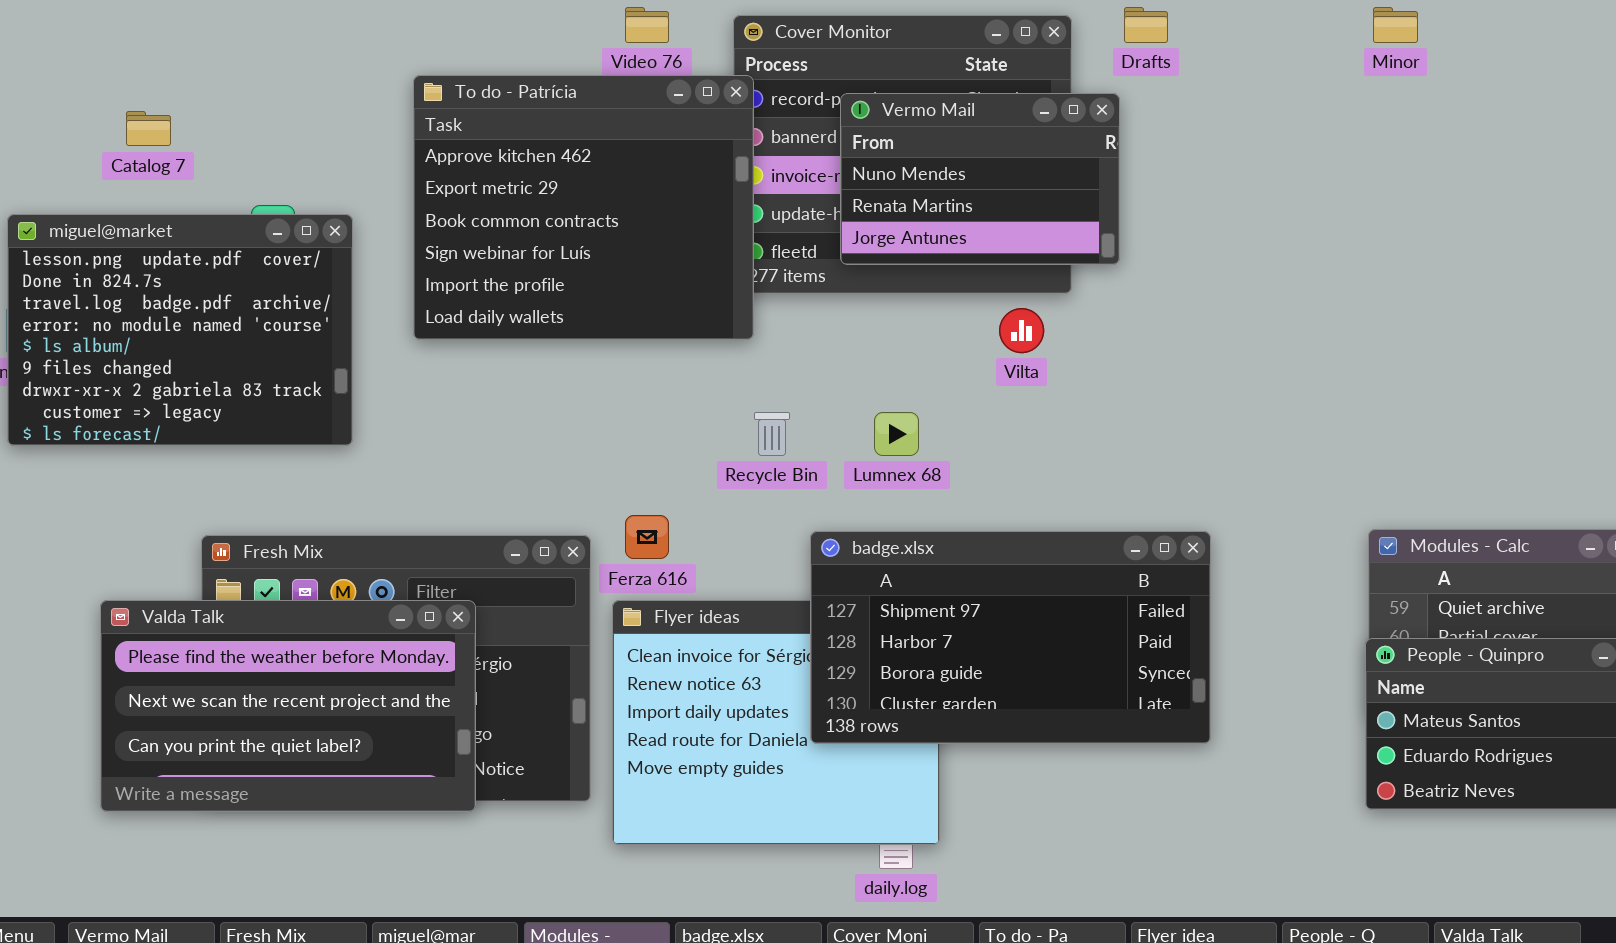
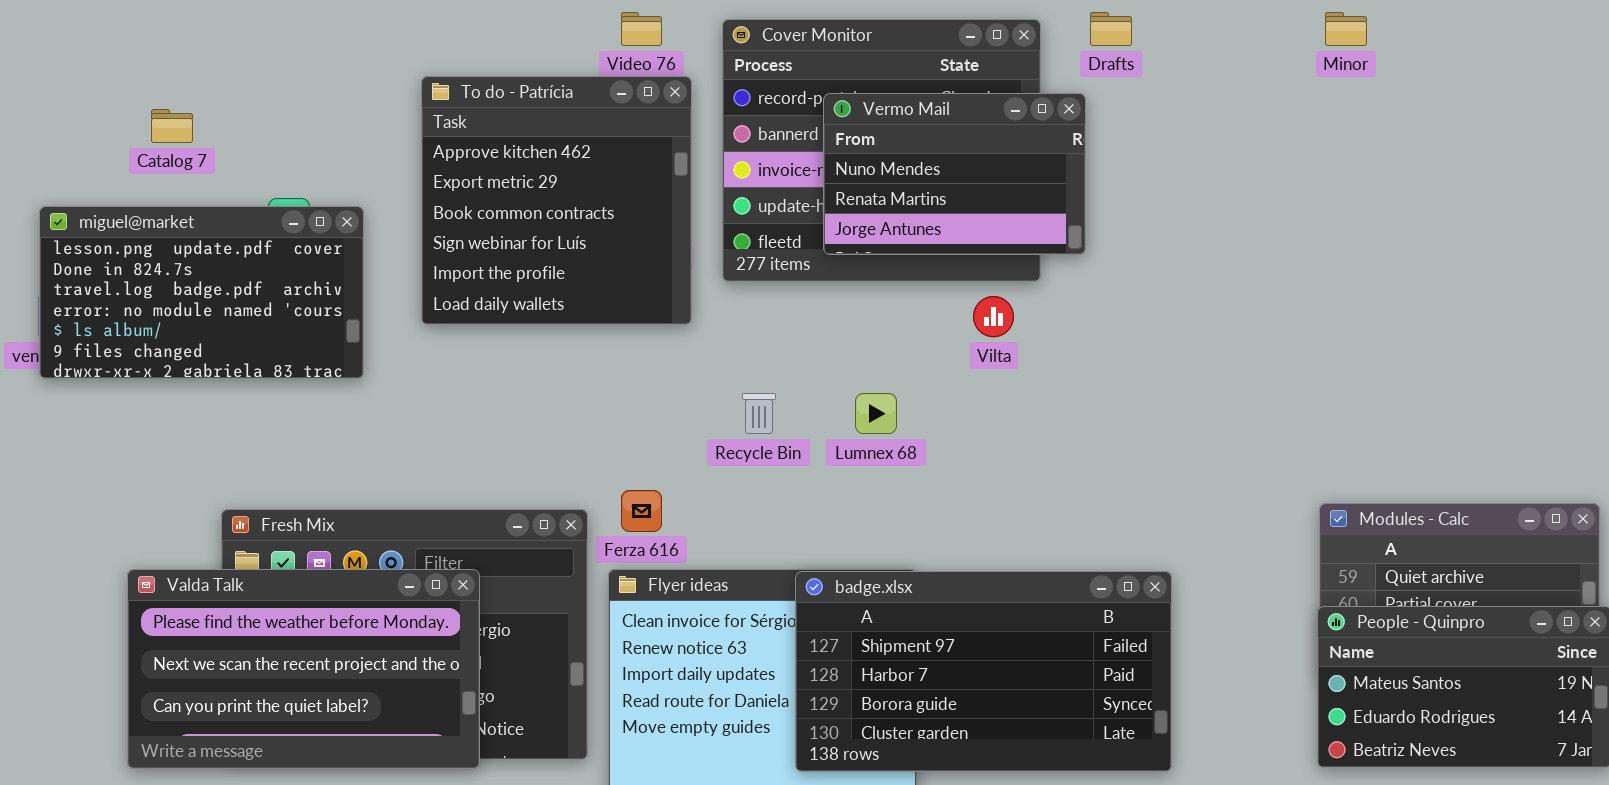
To do - Patrícia: [413,75,754,340] -> [421,76,692,325], resized
miguel@market: [7,214,353,446] -> [39,206,364,379], resized
badge.xlsx: [810,531,1211,744] -> [795,571,1172,772], moved

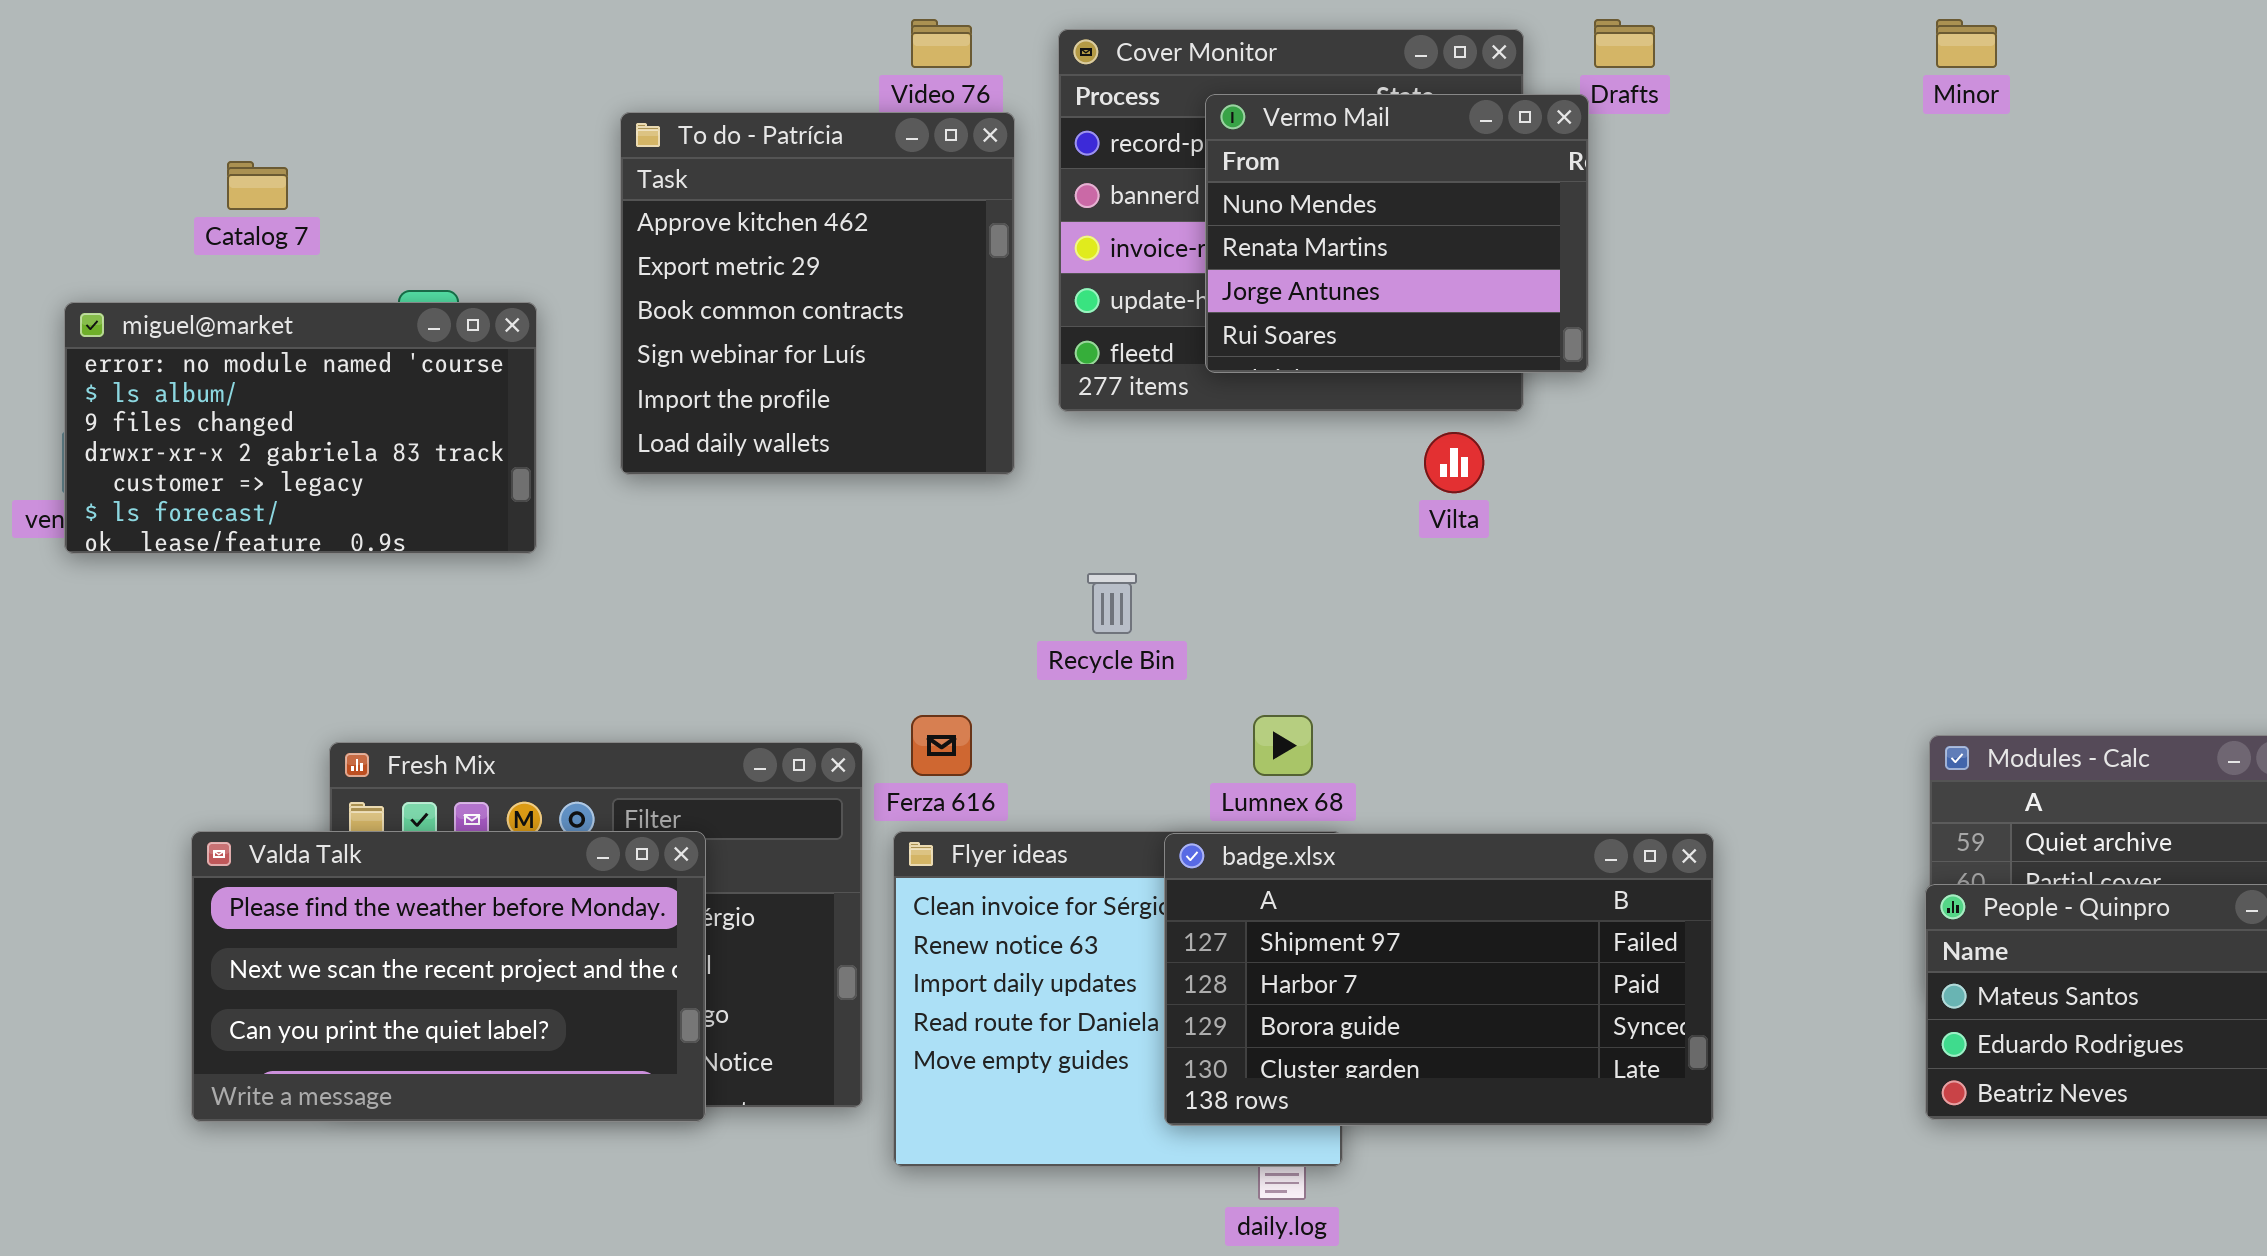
Vermo Mail: [823,93,1086,255] -> [1205,94,1589,373], resized
miguel@market: [39,206,364,379] -> [64,302,537,554], scrolled down 3 rows
Lumnex 68: [855,393,897,434] -> [1253,715,1313,776], moved

